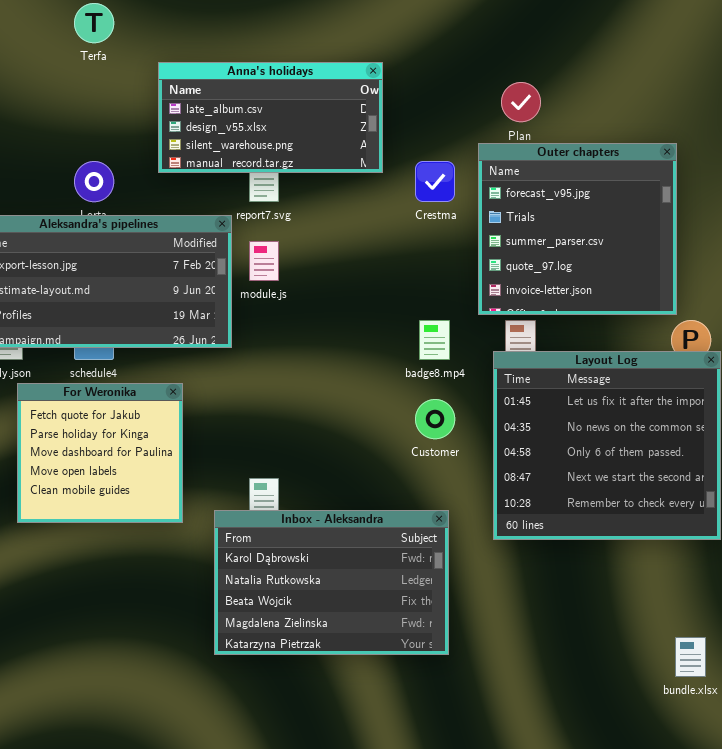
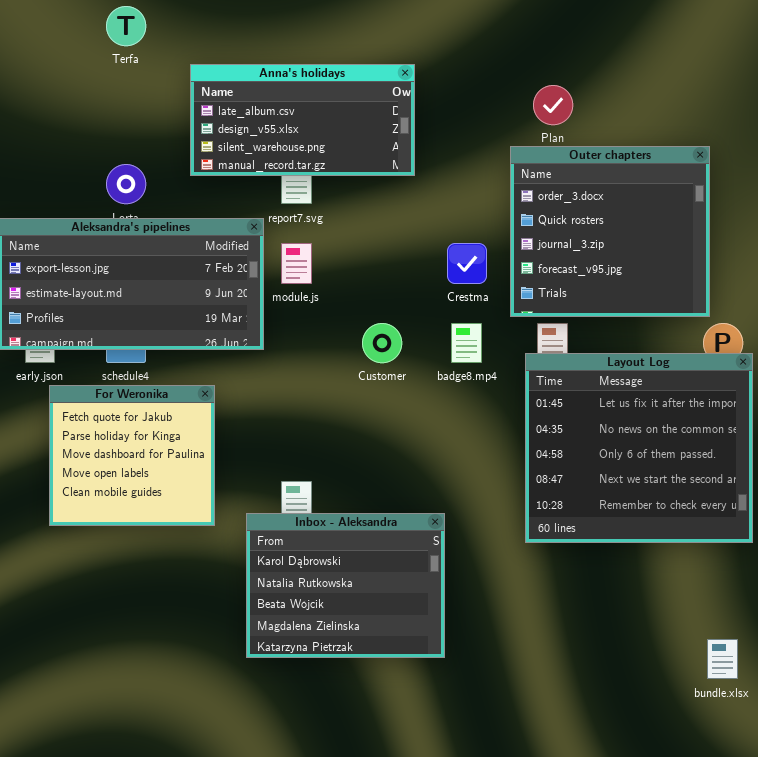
Outer chapters: [478,143,677,315] -> [510,146,710,317], scrolled up 3 rows
Crestma: [415,161,455,202] -> [447,243,487,284], moved
Customer: [415,399,455,439] -> [362,323,402,363], moved
Inbox - Aleksandra: [214,510,449,655] -> [246,513,445,658], resized

